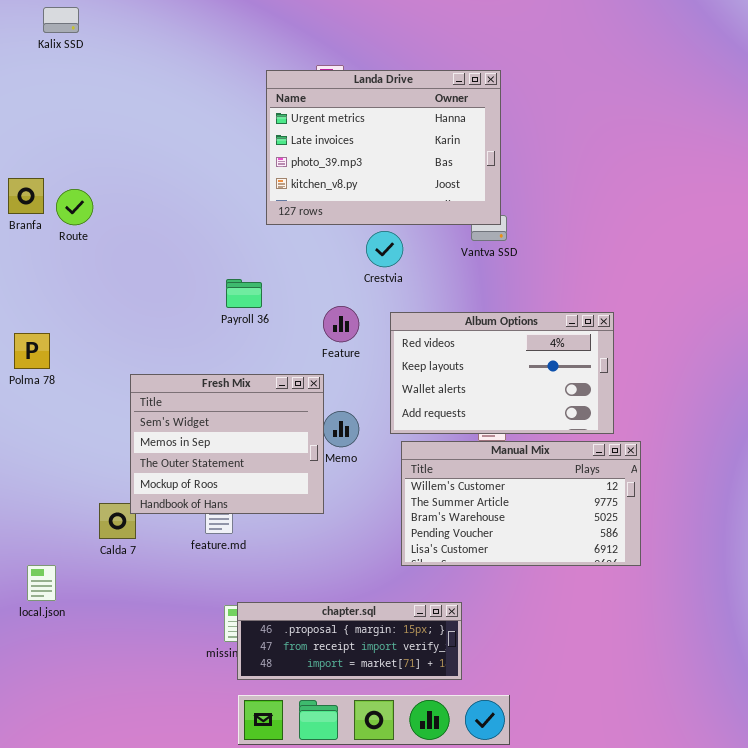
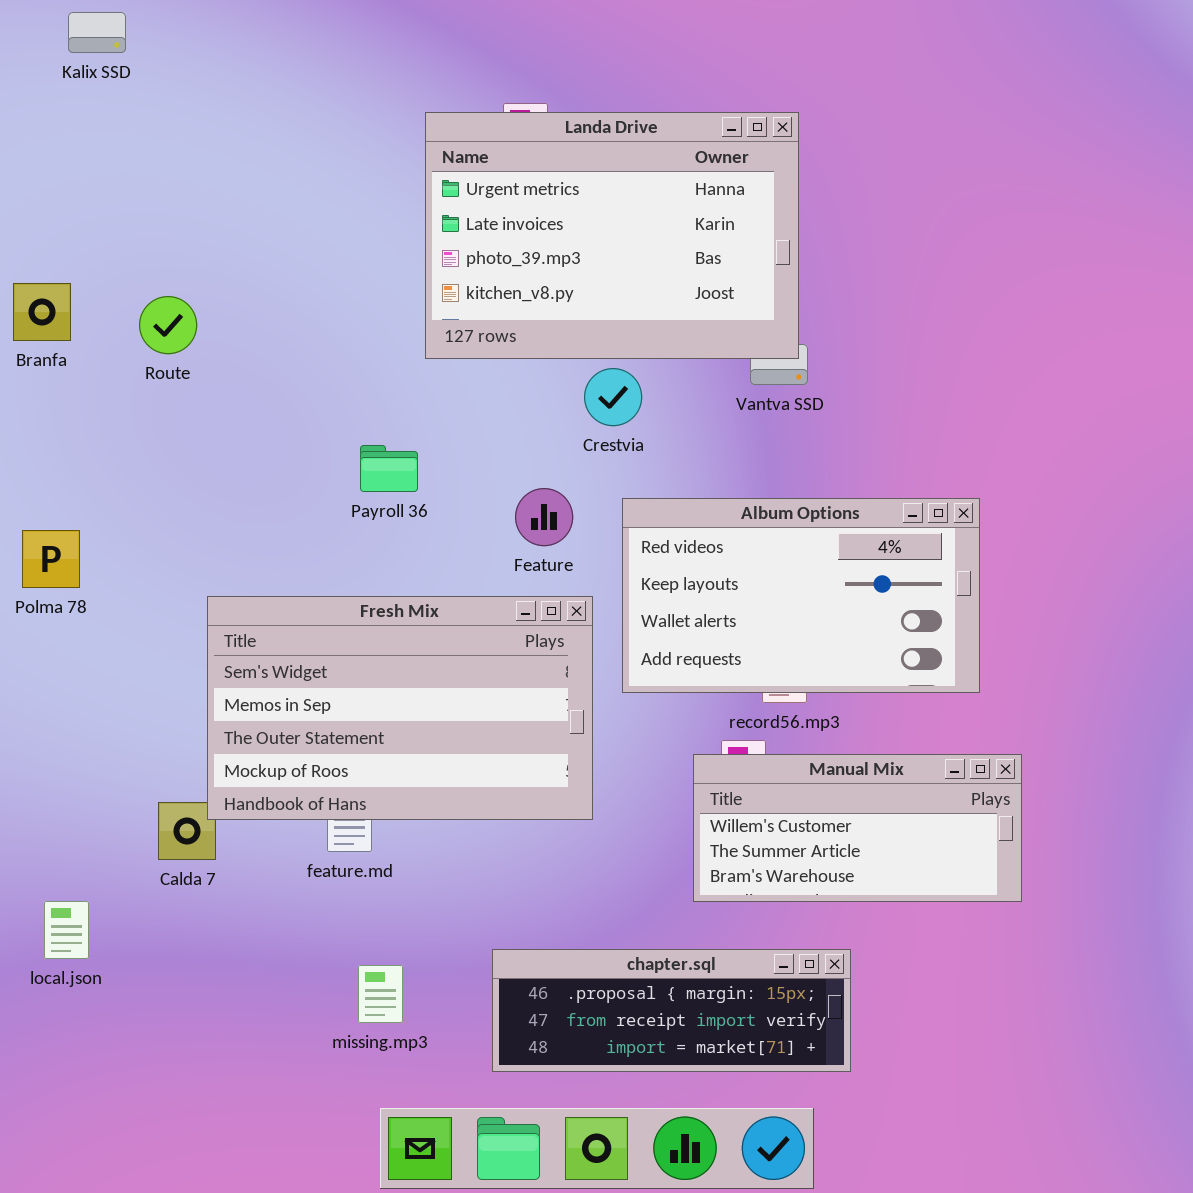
Route: [56,189,93,225] -> [139,296,197,354], moved
Fresh Mix: [130,374,324,514] -> [207,596,593,820], resized
Manual Mix: [401,441,641,566] -> [693,754,1022,902], resized
chapter.sql: [237,602,462,680] -> [492,949,851,1072], moved

